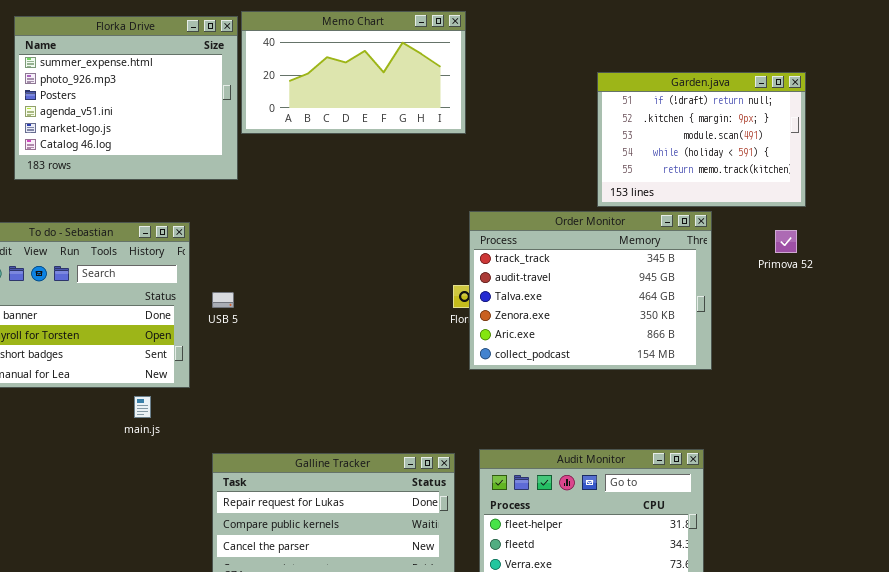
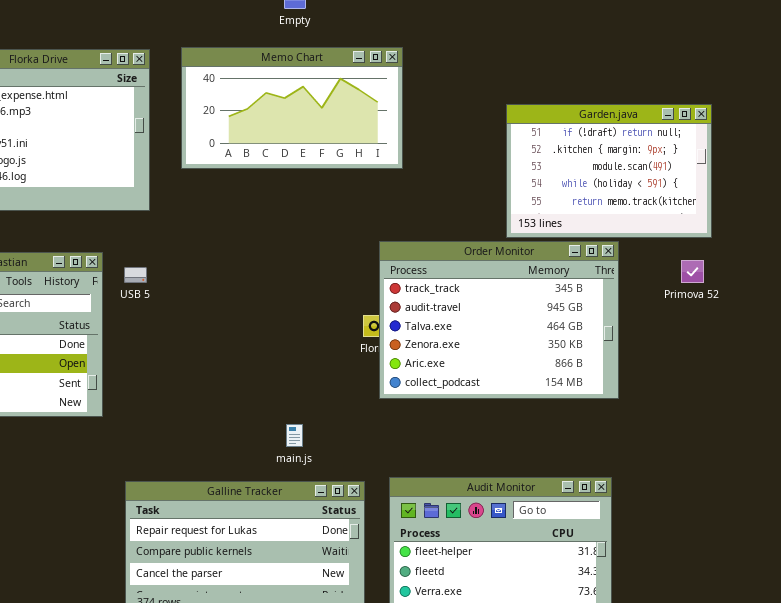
Memo Chart: [241,11,466,134] -> [181,47,403,169], moved
USB 5: [212,292,234,308] -> [124,267,147,283], moved
main.js: [134,396,151,418] -> [286,424,303,447], moved

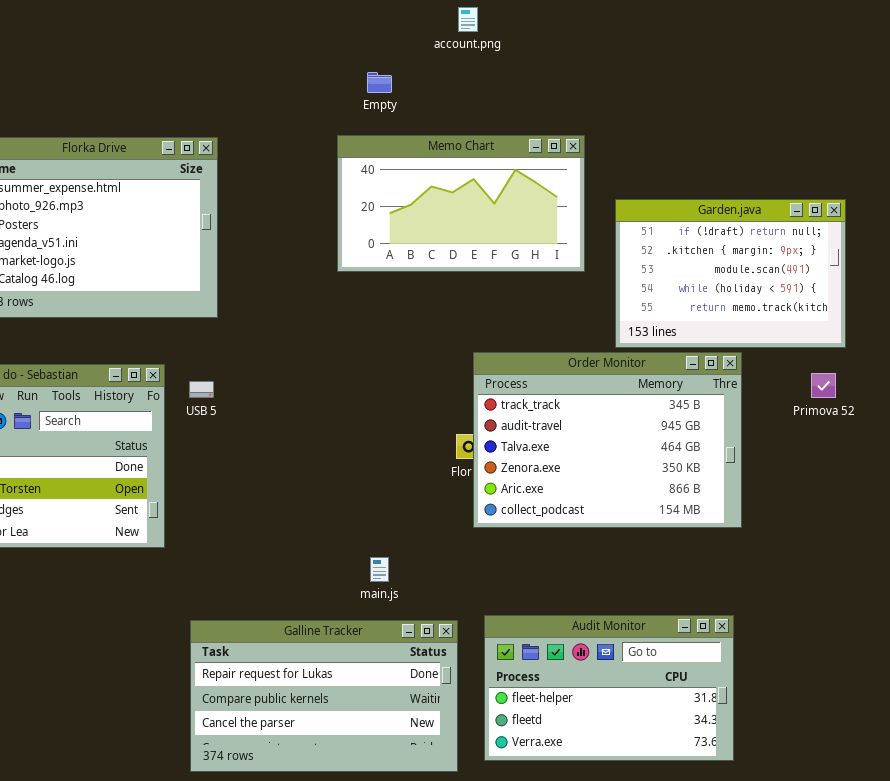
Memo Chart: [181,47,403,169] -> [337,135,585,272], moved

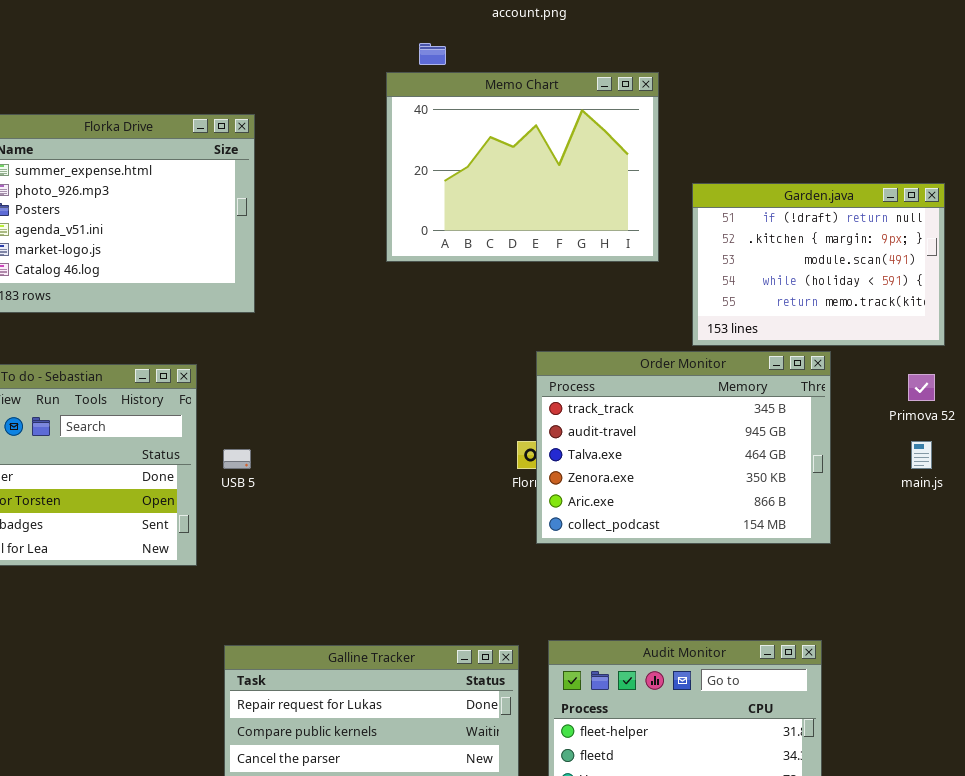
Memo Chart: [337,135,585,272] -> [386,72,659,262], resized
USB 5: [189,381,214,398] -> [223,449,251,469], moved
main.js: [370,557,389,582] -> [911,441,932,469], moved

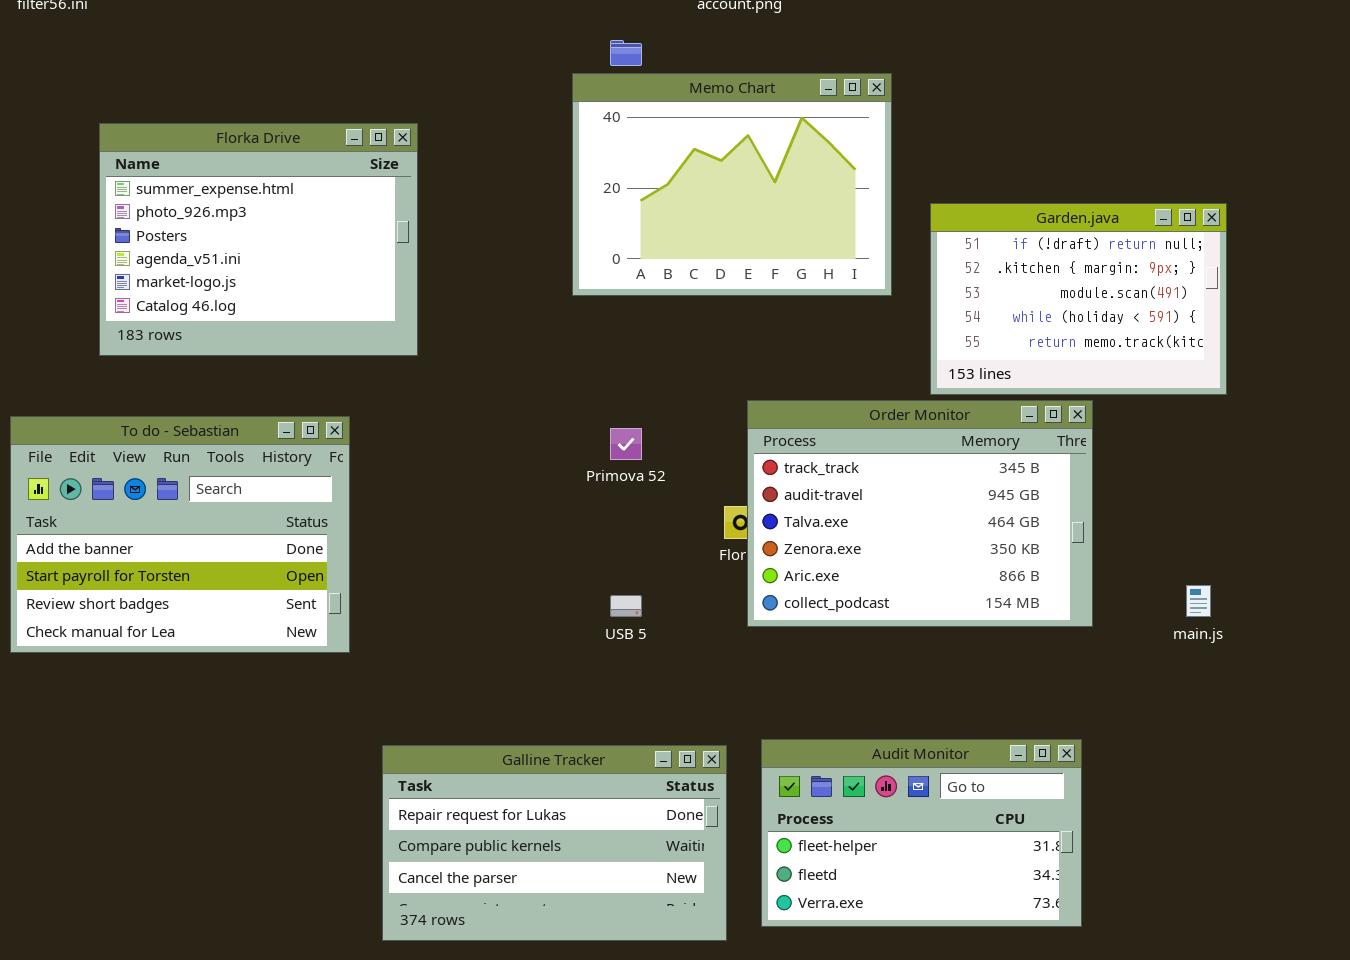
Primova 52: [908,374,935,401] -> [610,428,642,460], moved
main.js: [911,441,932,469] -> [1186,585,1211,617], moved
USB 5: [223,449,251,469] -> [610,595,642,617], moved

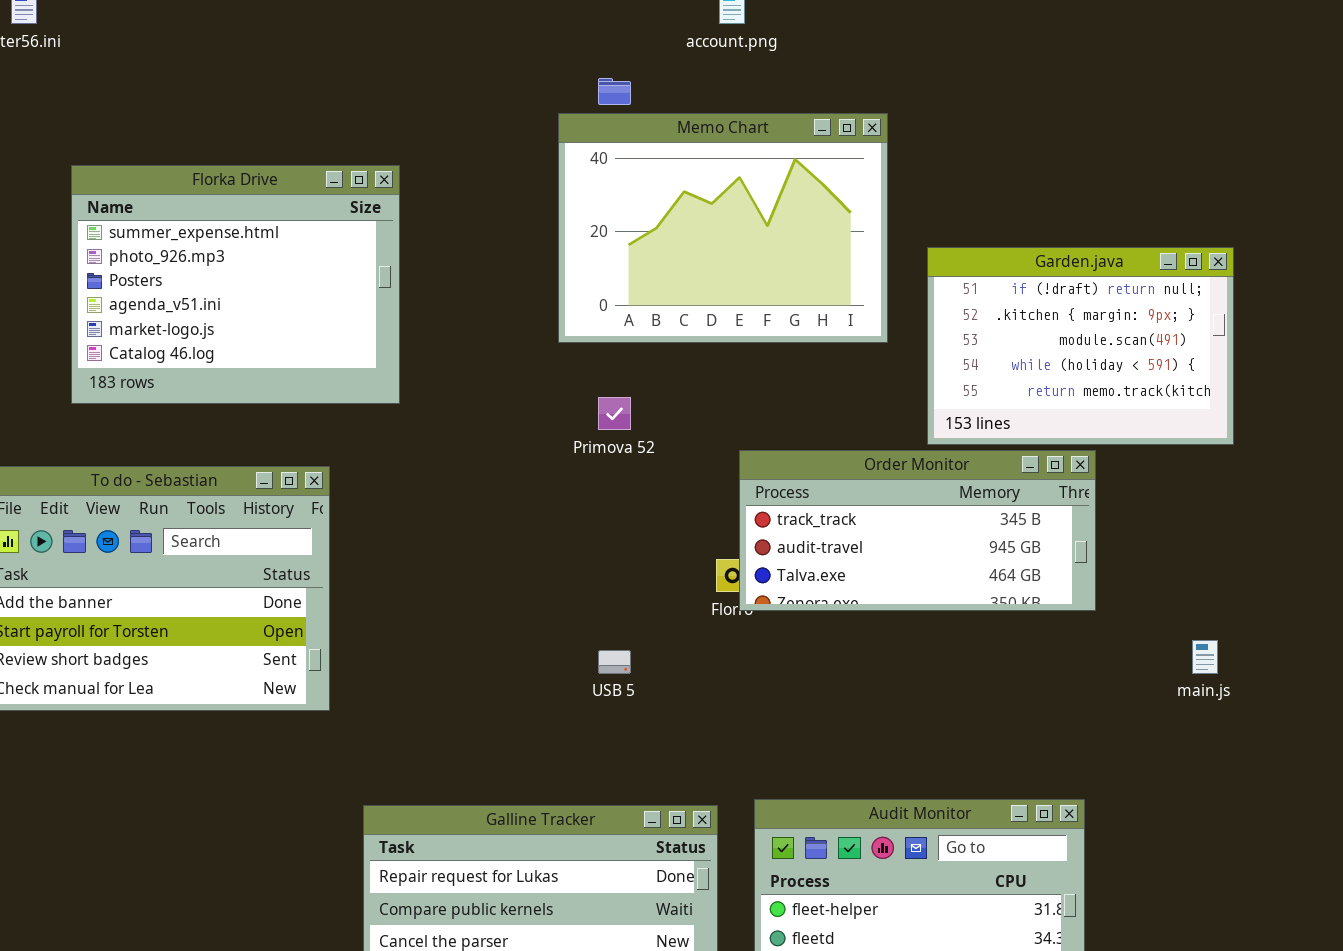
Order Monitor: [747,400,1093,627] -> [739,450,1096,611], resized
Primova 52: [610,428,642,460] -> [598,397,631,430], moved

